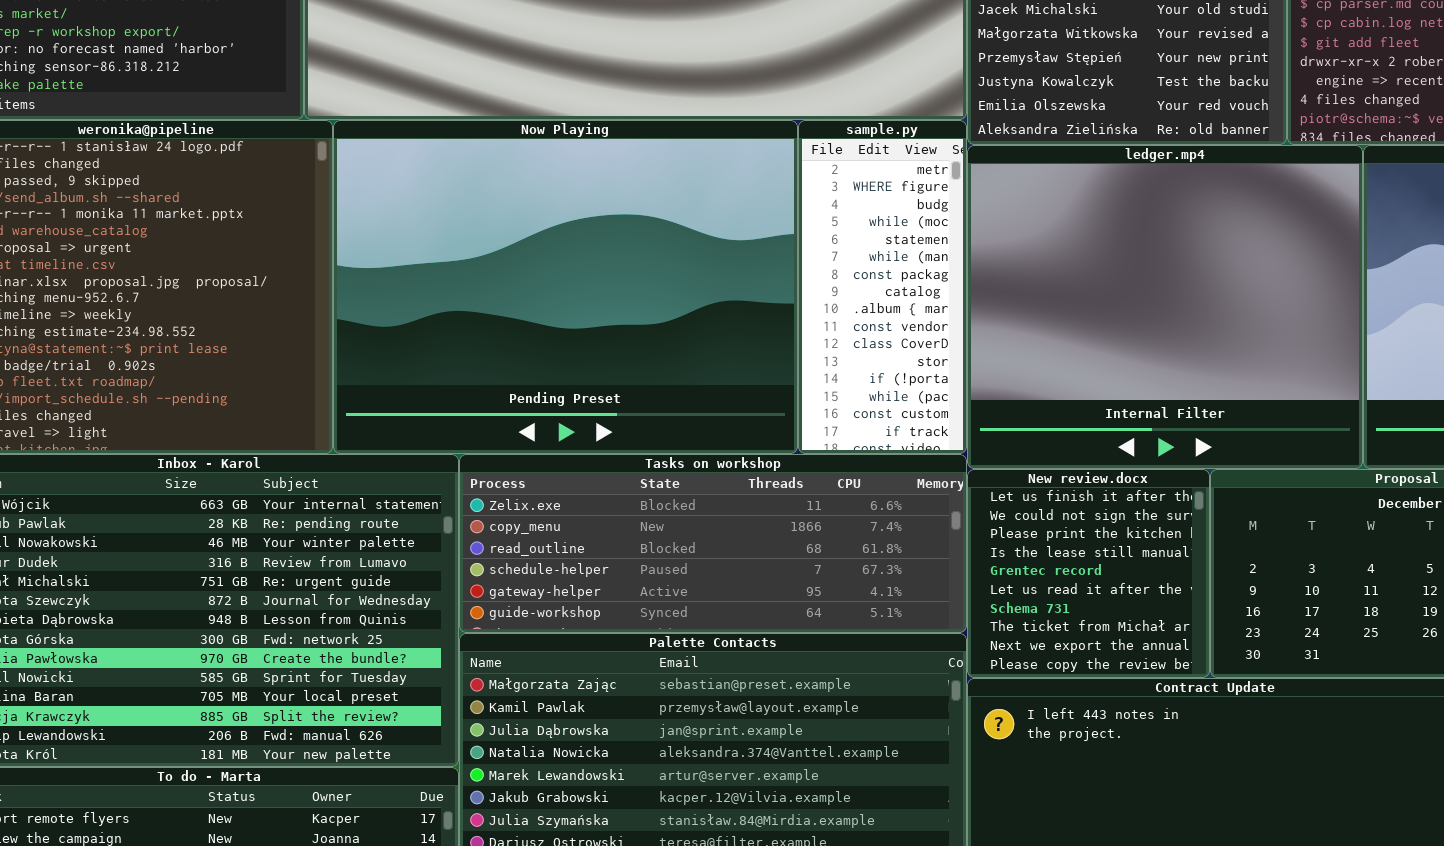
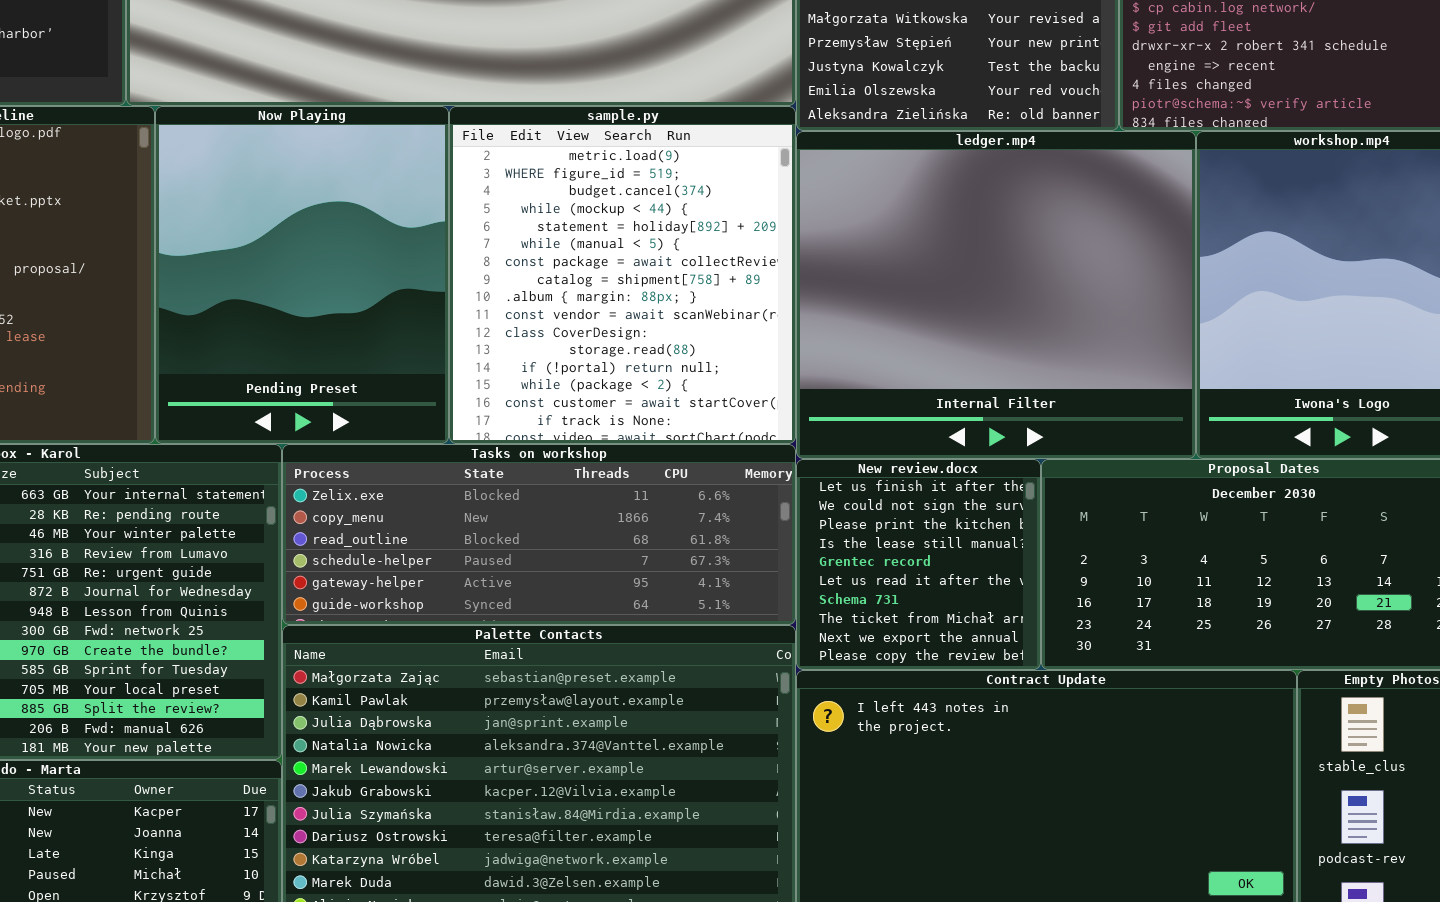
Now Playing: [333,120,798,454] -> [155,106,449,444], resized
sample.py: [798,120,967,454] -> [449,106,796,444], resized

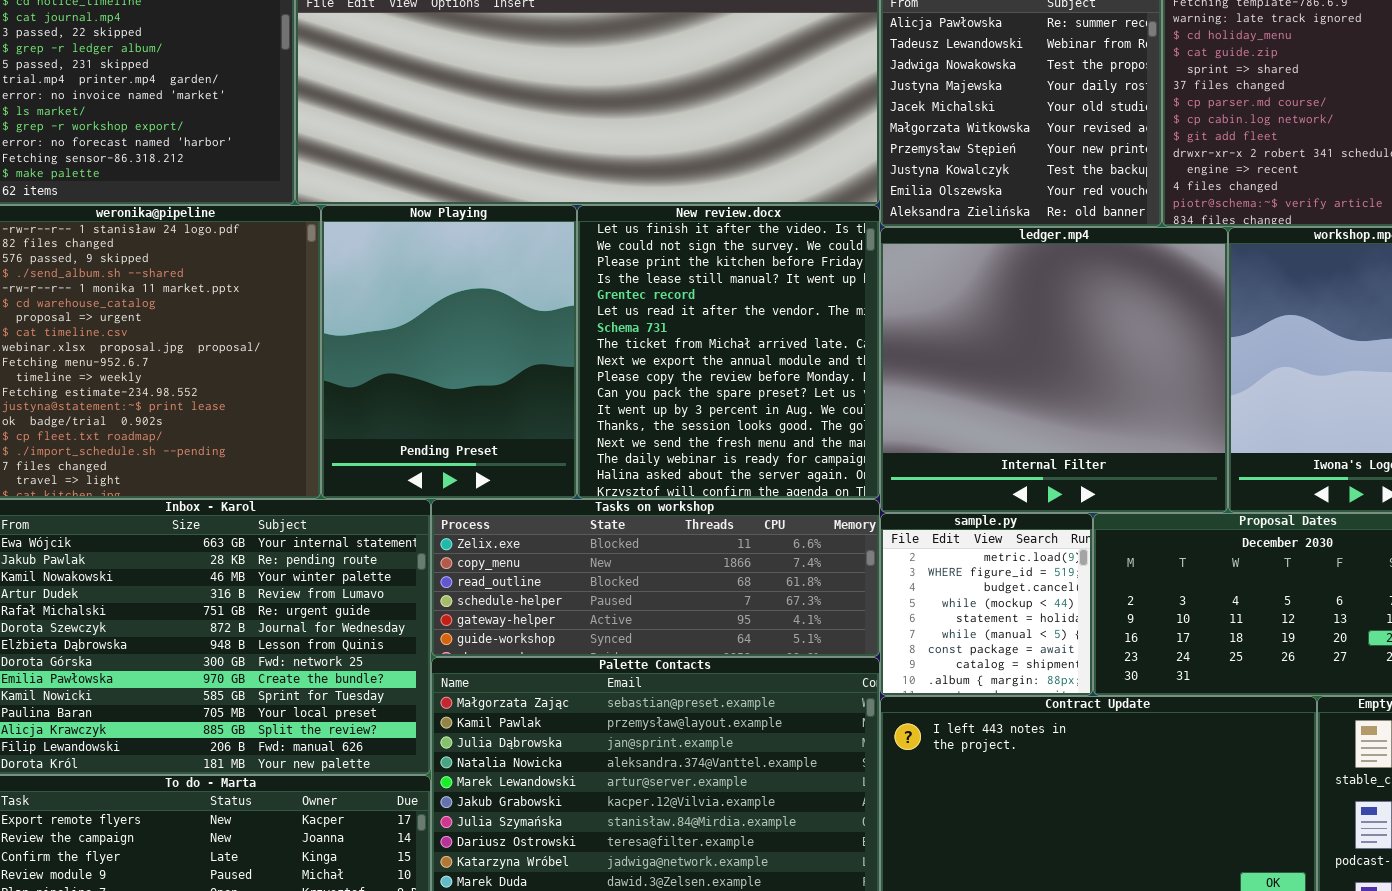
sample.py: [449,106,796,444] -> [880,513,1093,696], moved, resized
New review.docx: [796,459,1041,670] -> [577,205,880,499], moved, resized

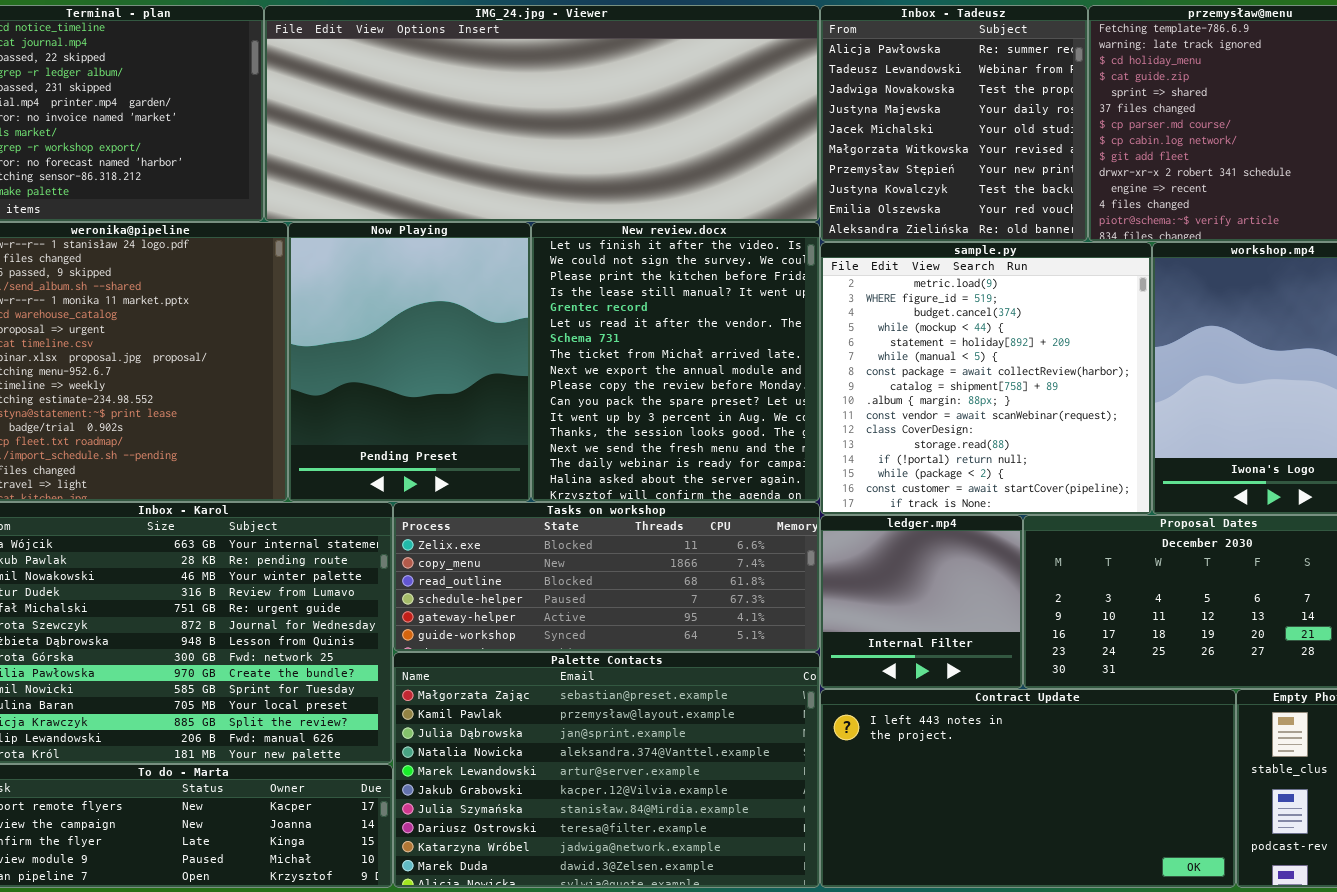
ledger.mp4: [880,227,1228,513] -> [820,515,1023,689], moved, resized
sample.py: [880,513,1093,696] -> [820,242,1152,515], moved, resized

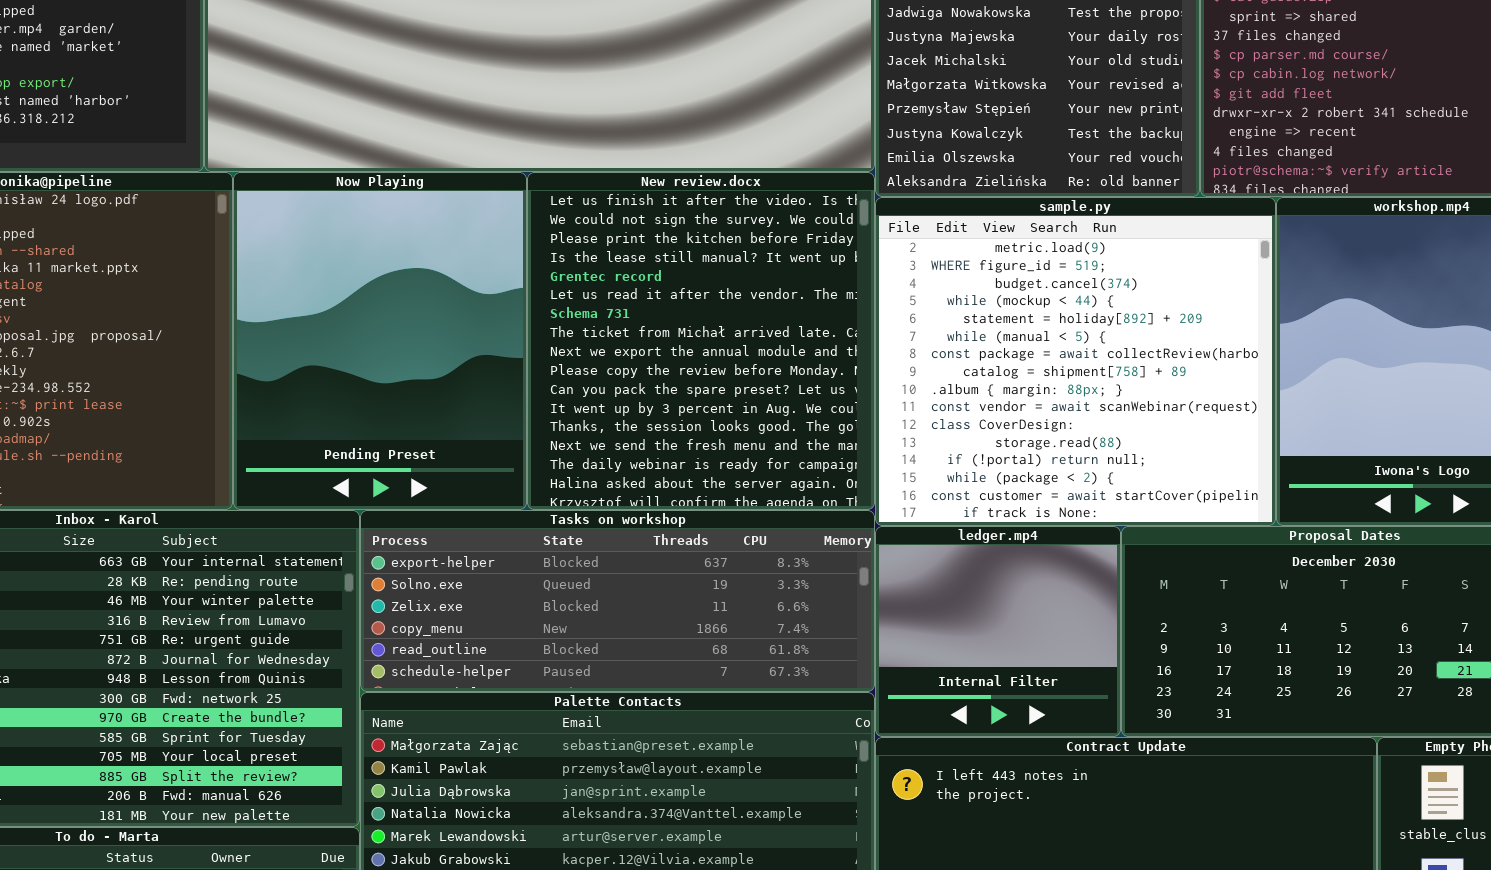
Tasks on workshop: [393,502,820,652] -> [360,510,875,692], scrolled up 2 rows

